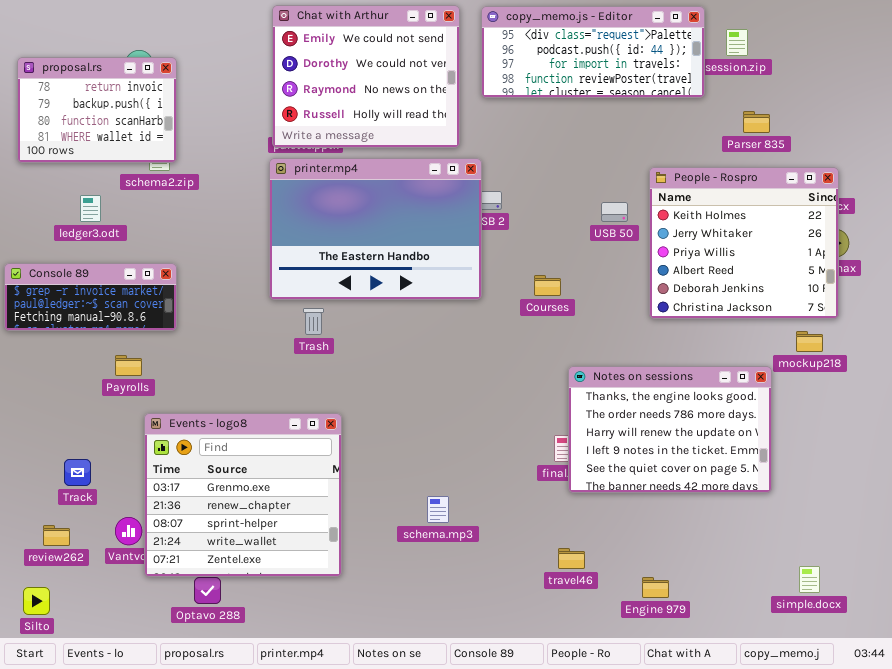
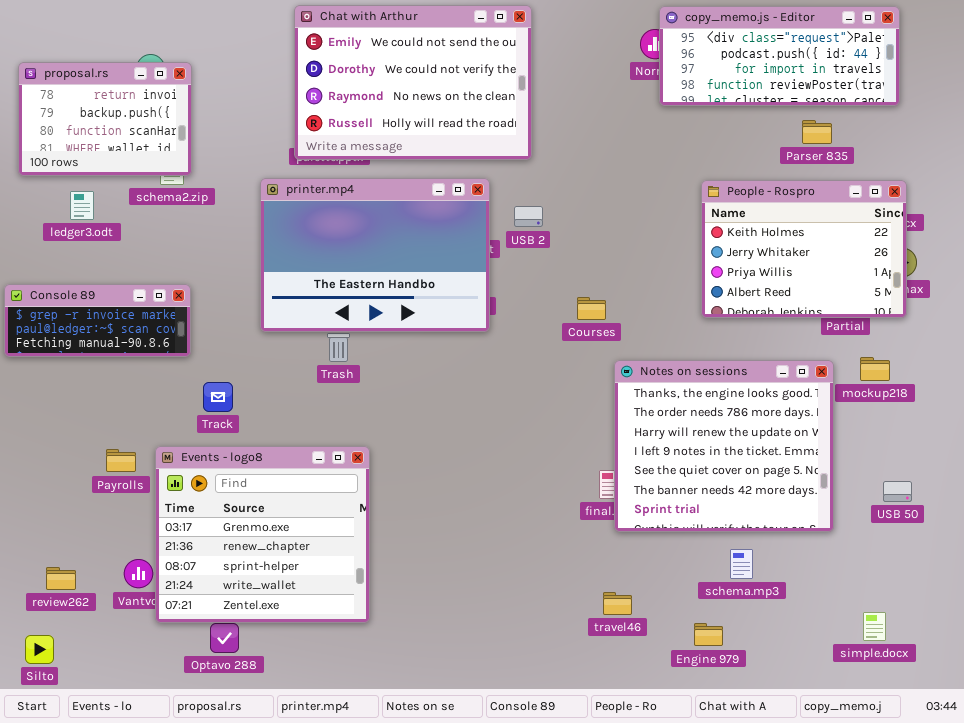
Chat with Arthur: [272,5,460,148] -> [294,5,532,160], resized
copy_memo.js - Editor: [481,6,705,98] -> [659,6,900,106], moved
printer.mp4: [269,158,482,300] -> [260,178,490,332], moved
People - Rospro: [649,167,839,319] -> [701,180,907,318], resized
ledger3.odt: [80,195,101,222] -> [70,191,94,220], moved
USB 50: [601,202,628,222] -> [883,481,912,502], moved
Payrolls: [115,355,142,376] -> [106,449,136,472], moved
Notes on sessions: [568,366,772,493] -> [614,360,834,532], resized
Track: [64,459,91,486] -> [203,382,233,412], moved
schema.mp3: [427,496,449,523] -> [730,549,753,579], moved

